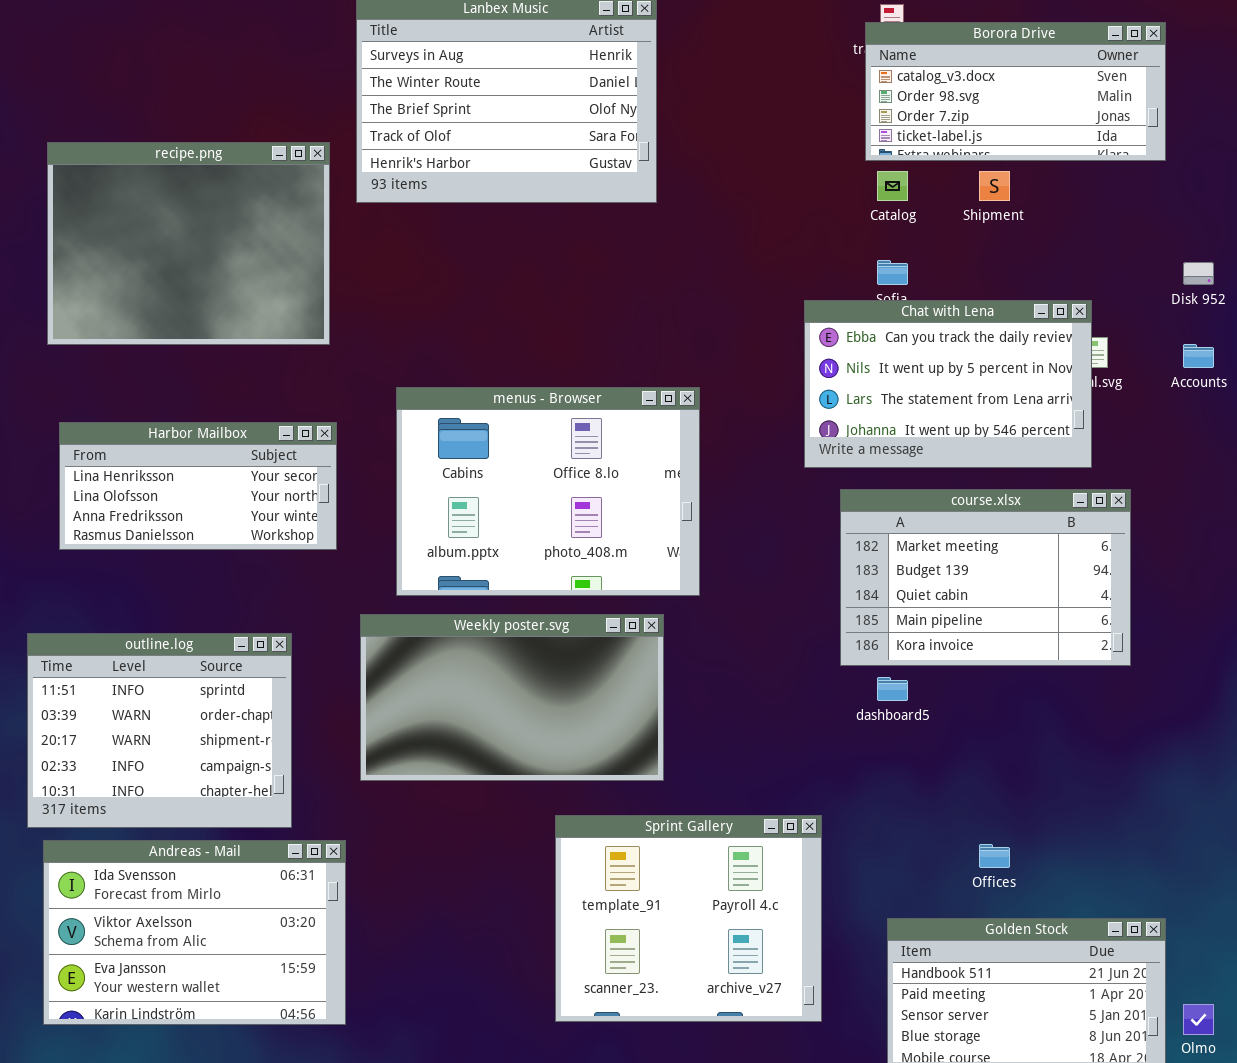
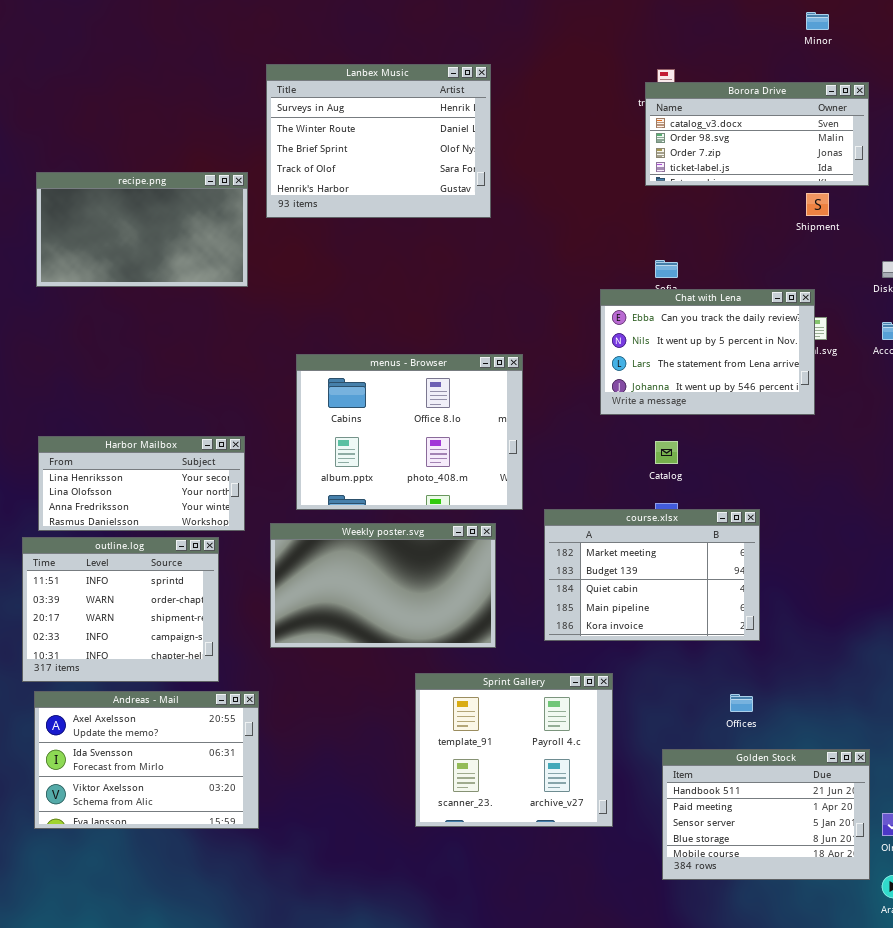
recipe.png: [47,142,330,345] -> [36,172,248,287], resized
Catalog: [877,171,908,201] -> [655,441,678,464], moved
Shipment: [979,171,1010,201] -> [806,193,829,216], moved
Harbor Mailbox: [59,422,337,550] -> [38,436,245,531], moved
course.xlsx: [840,489,1131,666] -> [544,509,760,641], moved
Andreas - Mail: [43,840,346,1025] -> [34,691,259,829], scrolled up 1 row

